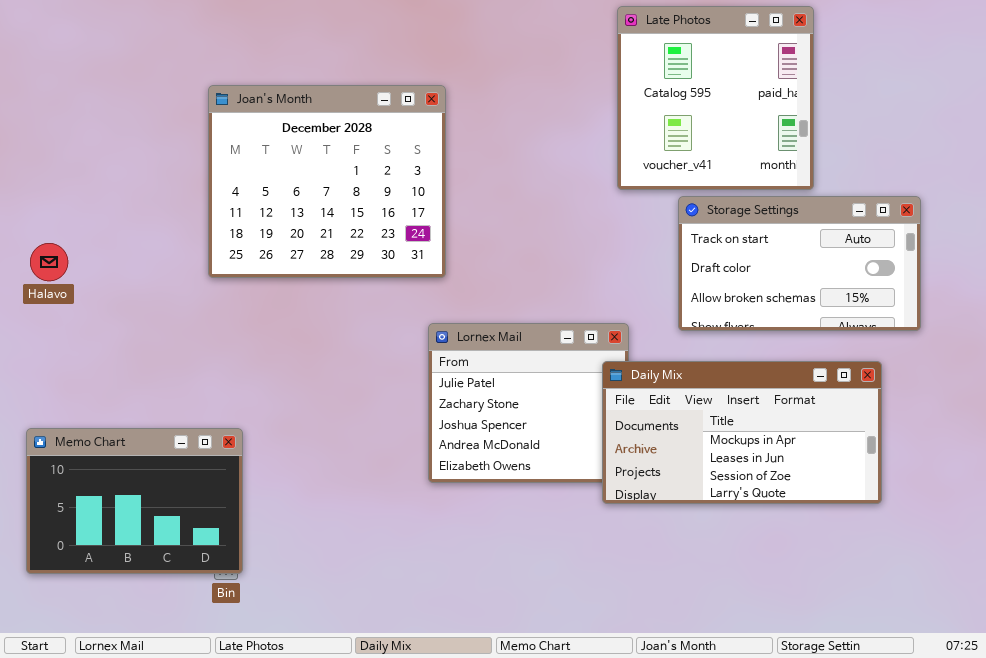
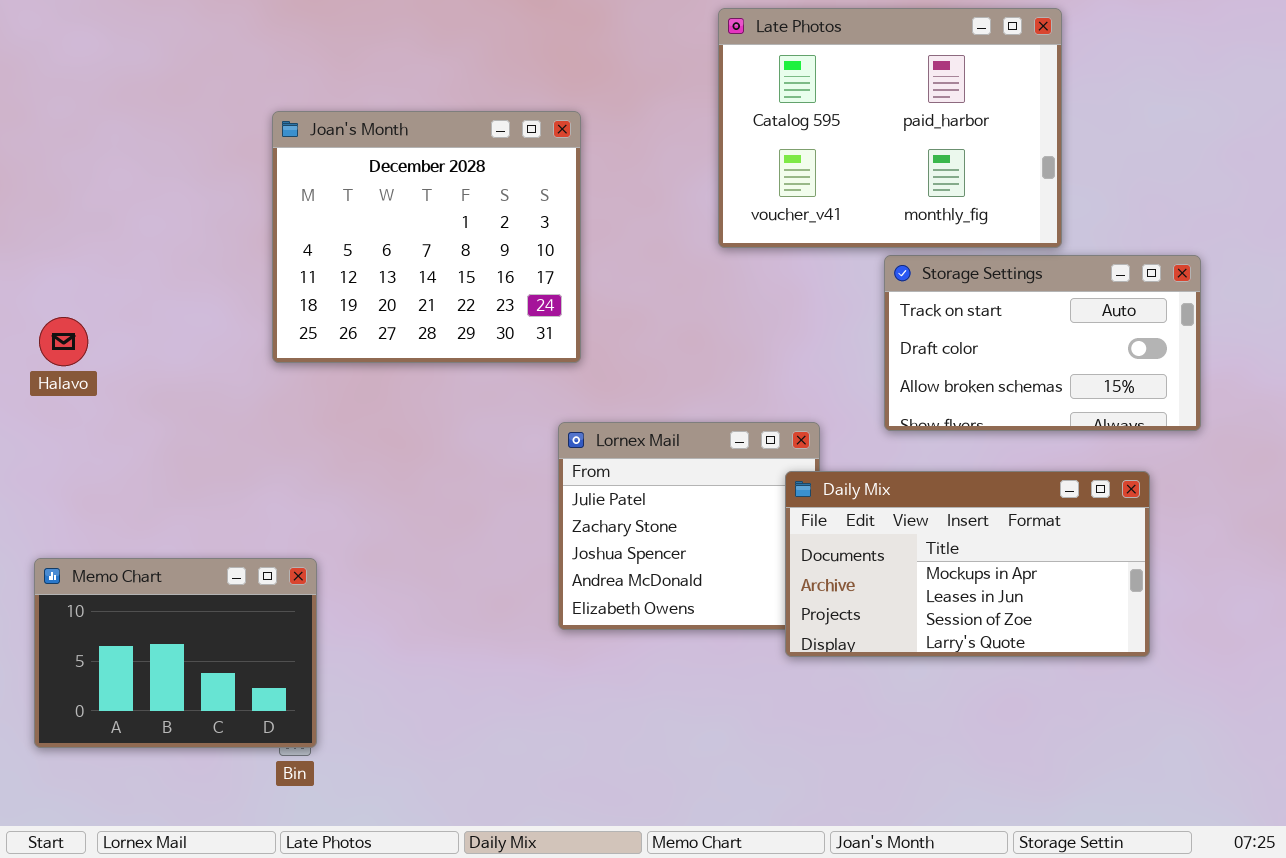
Late Photos: [617,6,814,190] -> [718,8,1062,248], resized

